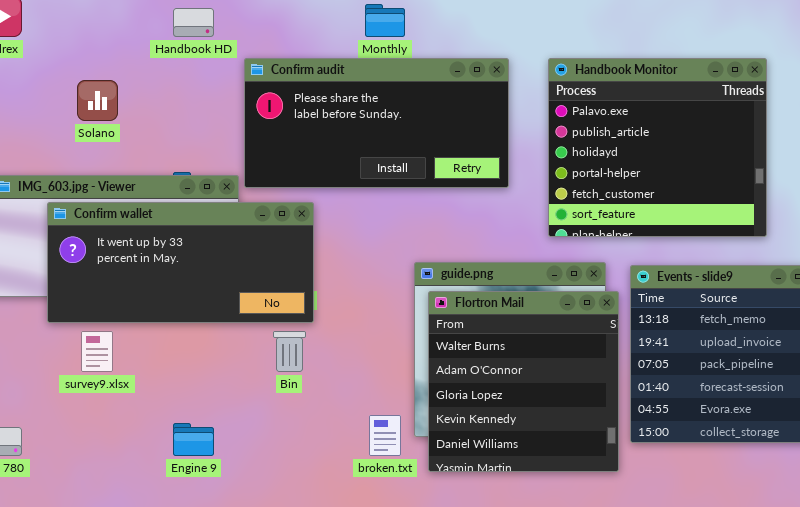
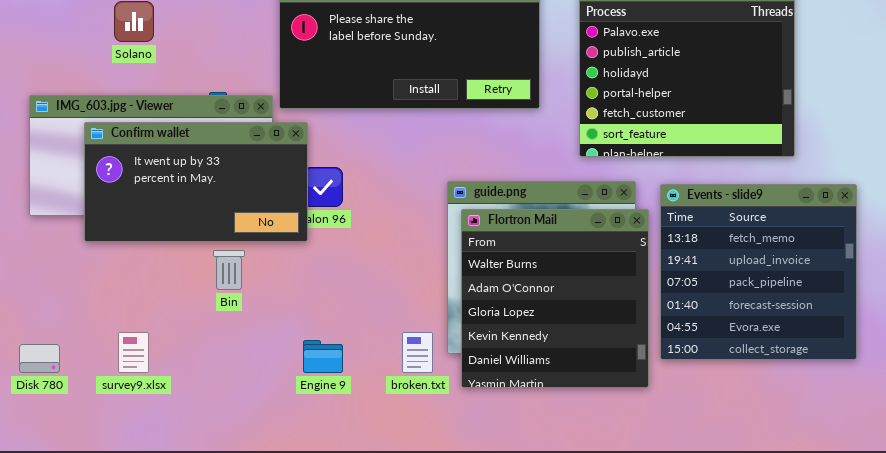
Confirm wallet: [47,202,314,323] -> [84,122,308,242], resized
survey9.xlsx: [81,331,113,372] -> [118,332,149,373], moved
Bin: [273,331,306,372] -> [213,250,245,290], moved
Engine 9: [173,423,214,456] -> [303,340,343,373], moved

